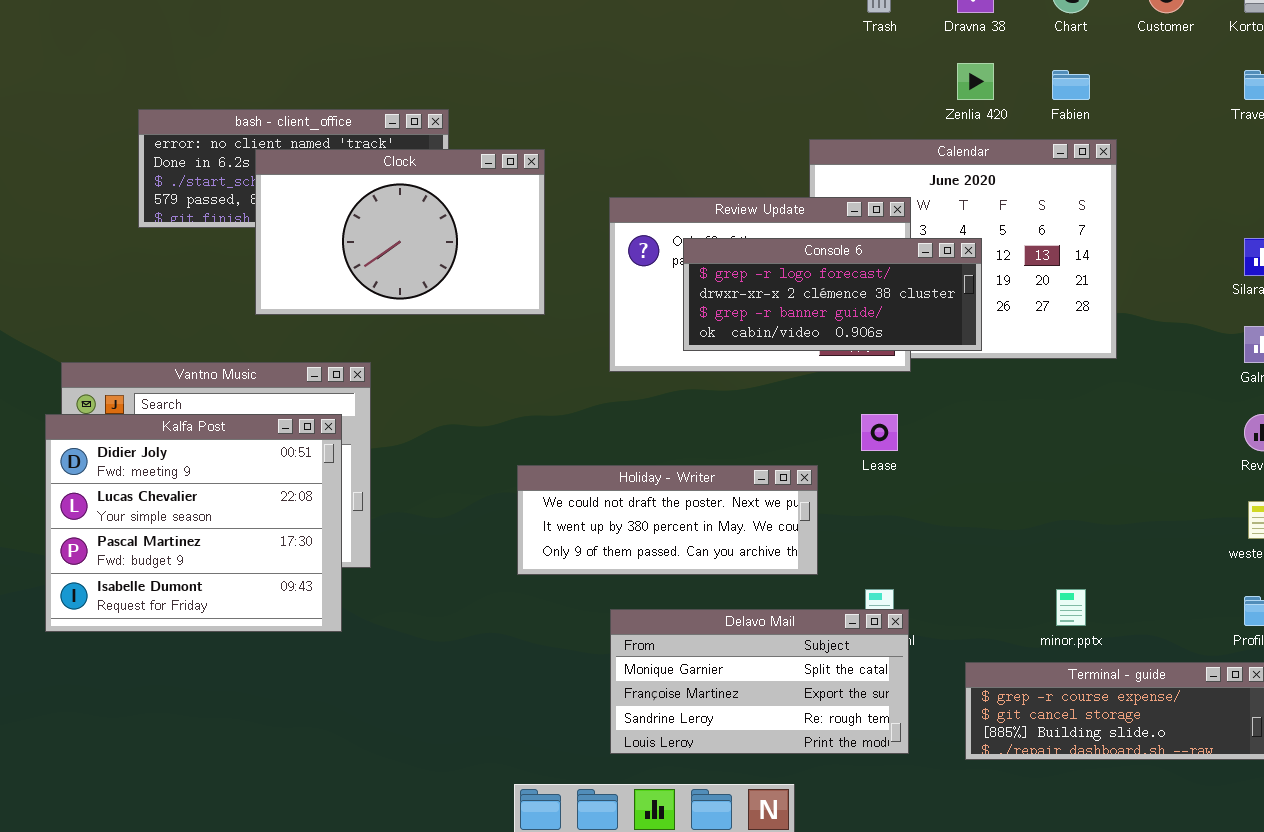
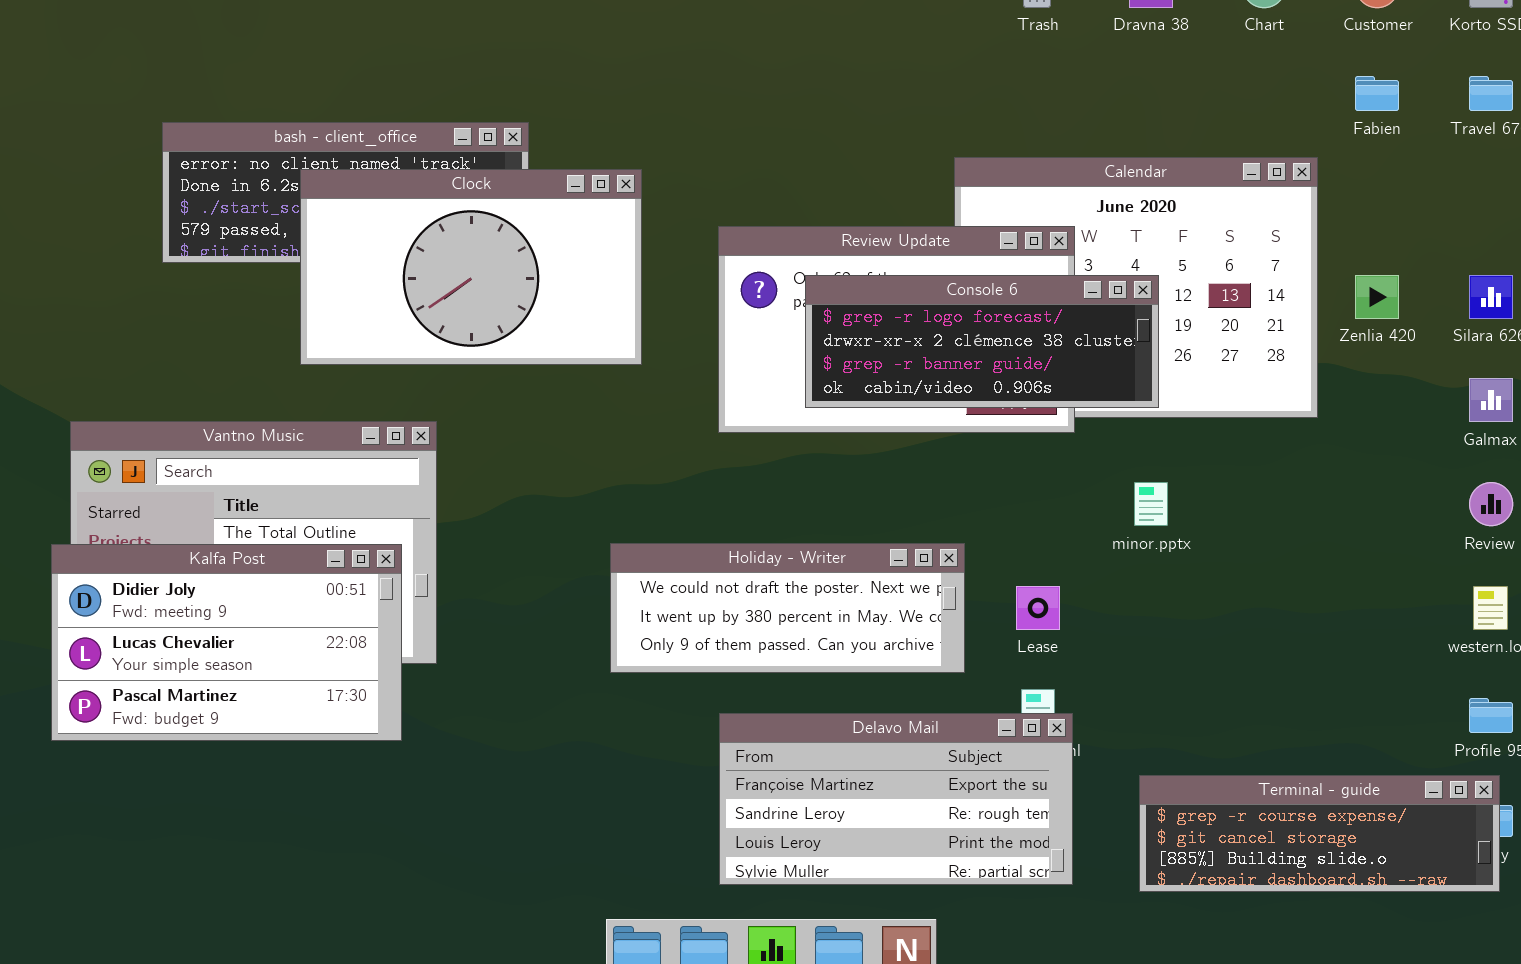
Zenlia 420: [957,63,994,100] -> [1355,275,1399,319], moved
Fabien: [1052,70,1090,100] -> [1355,76,1399,111], moved
Kalfa Post: [45,414,342,632] -> [51,544,402,741], resized
Lease: [861,414,898,451] -> [1016,586,1060,630], moved
minor.pptx: [1056,589,1086,626] -> [1134,482,1168,526], moved
Delavo Mail: [610,609,909,754] -> [719,713,1073,885], scrolled down 1 row

